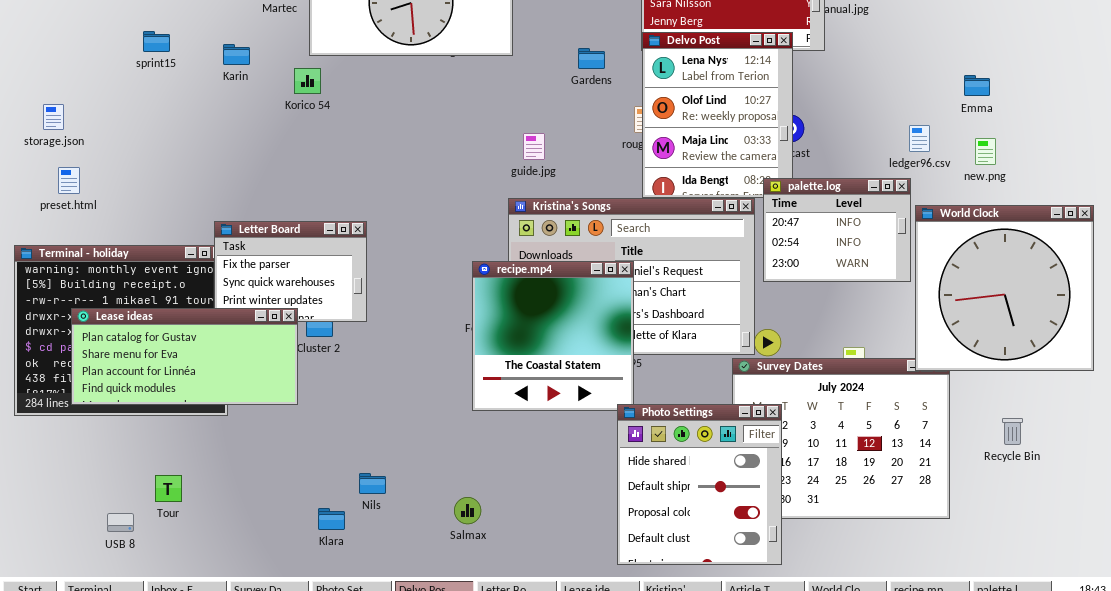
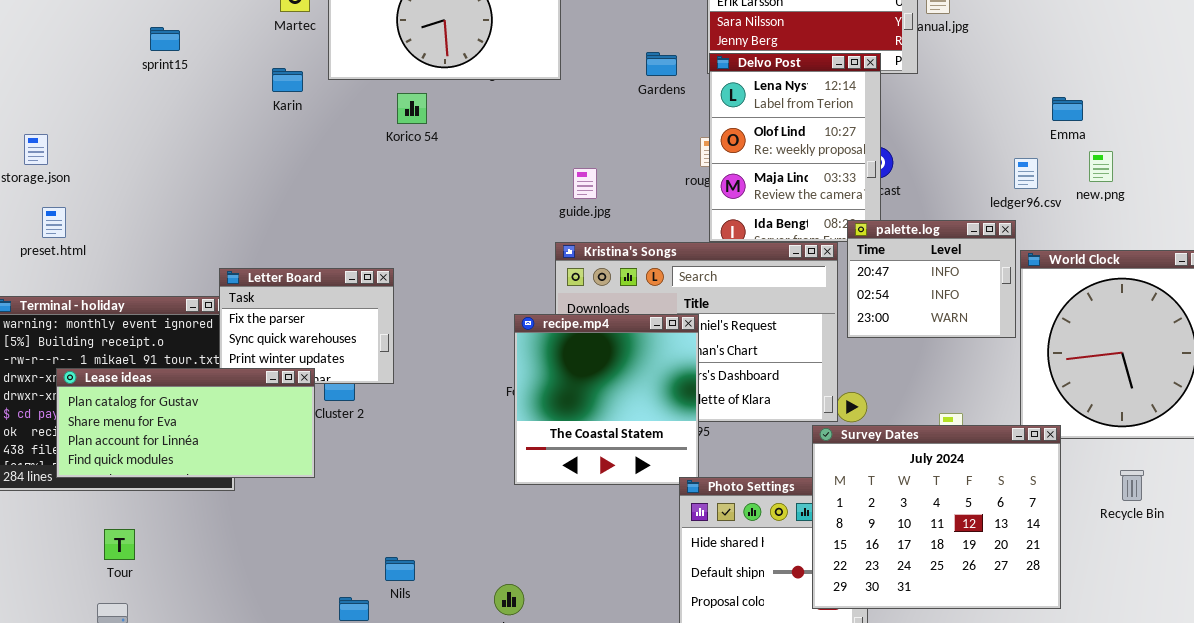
sprint15: [143,31,170,52] -> [150,27,180,51], moved
Karin: [223,44,250,65] -> [272,68,303,92], moved
Gardens: [578,48,605,69] -> [646,52,677,76], moved
Korico 54: [294,68,321,94] -> [397,93,427,124], moved
Emma: [964,75,990,96] -> [1052,97,1083,121], moved
new.png: [975,138,996,165] -> [1089,151,1113,182], moved
Survey Dates: [732,358,950,519] -> [812,425,1061,609], raised
Recycle Bin: [1002,418,1023,445] -> [1120,470,1144,501], moved
Tour: [155,475,182,502] -> [104,529,135,560], moved

